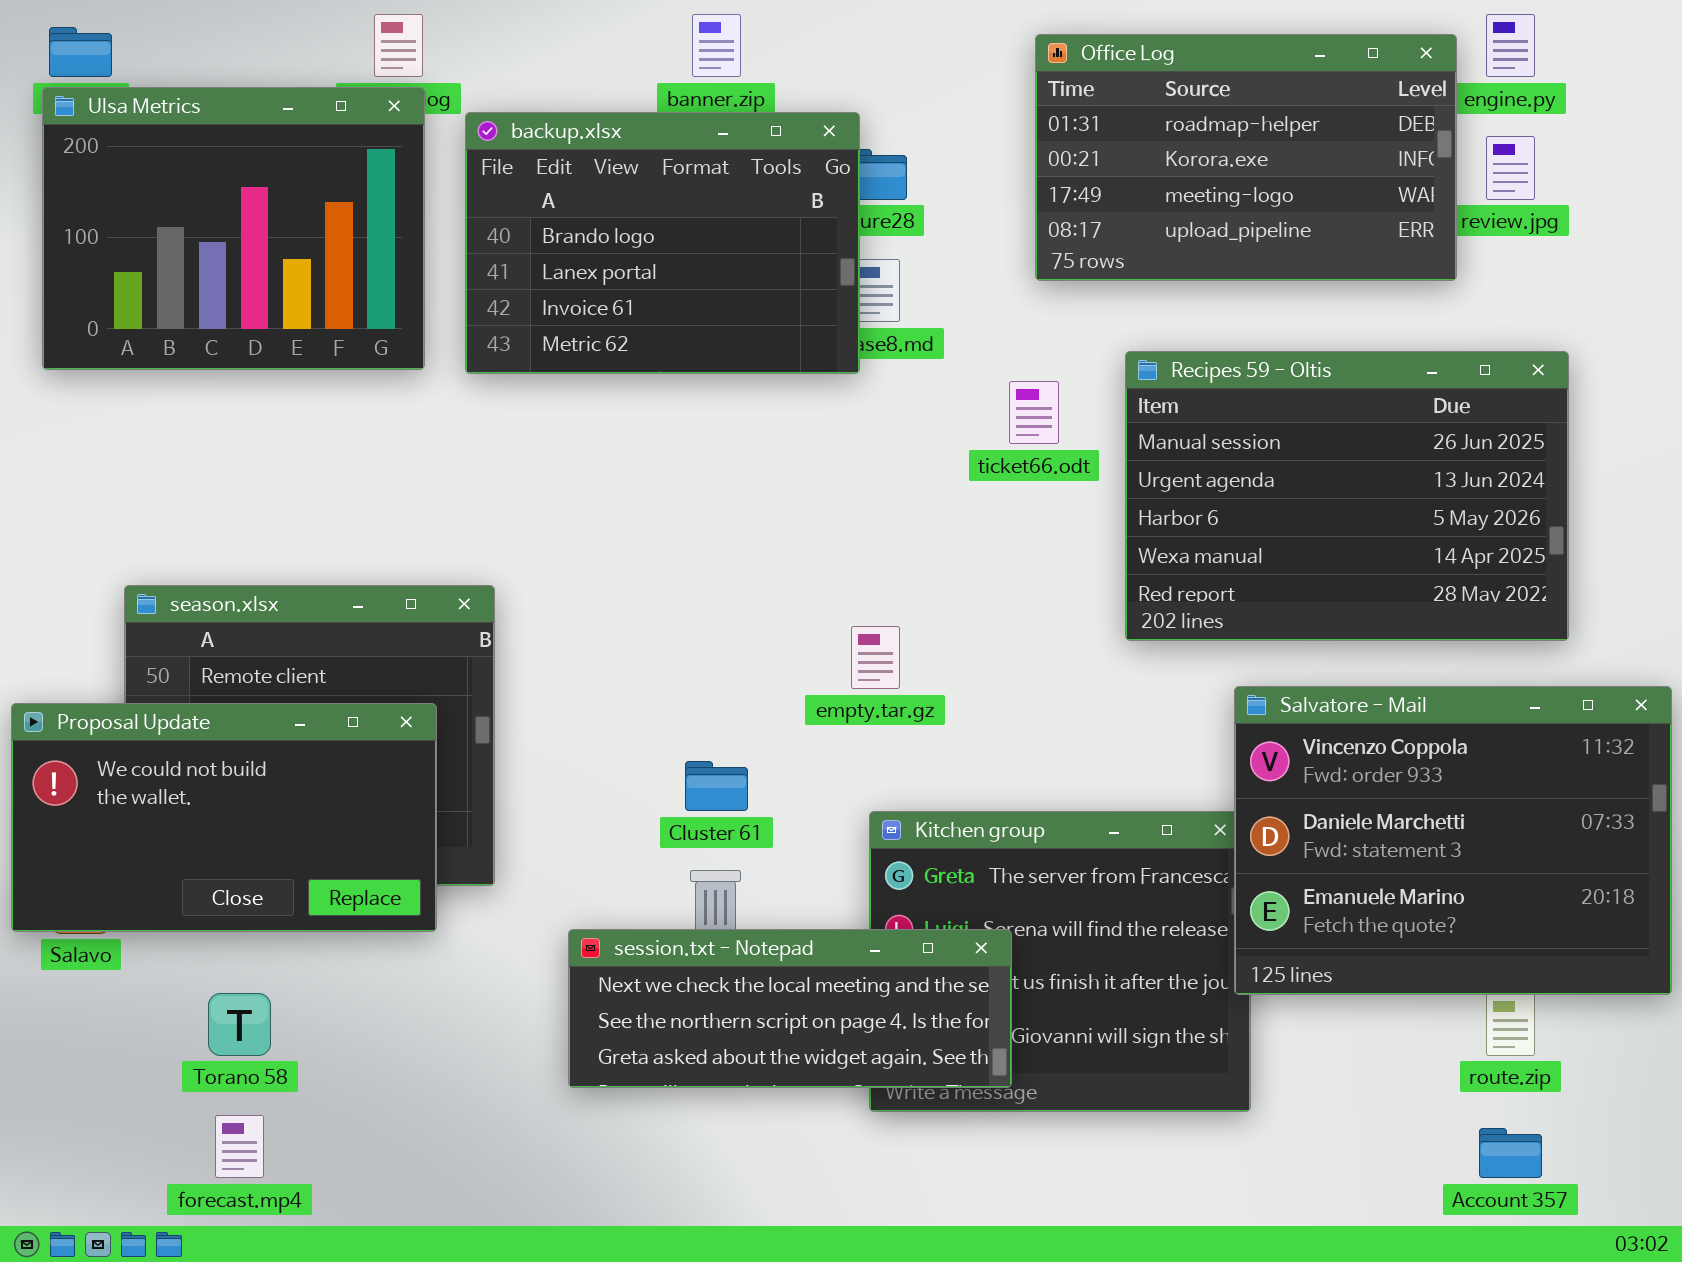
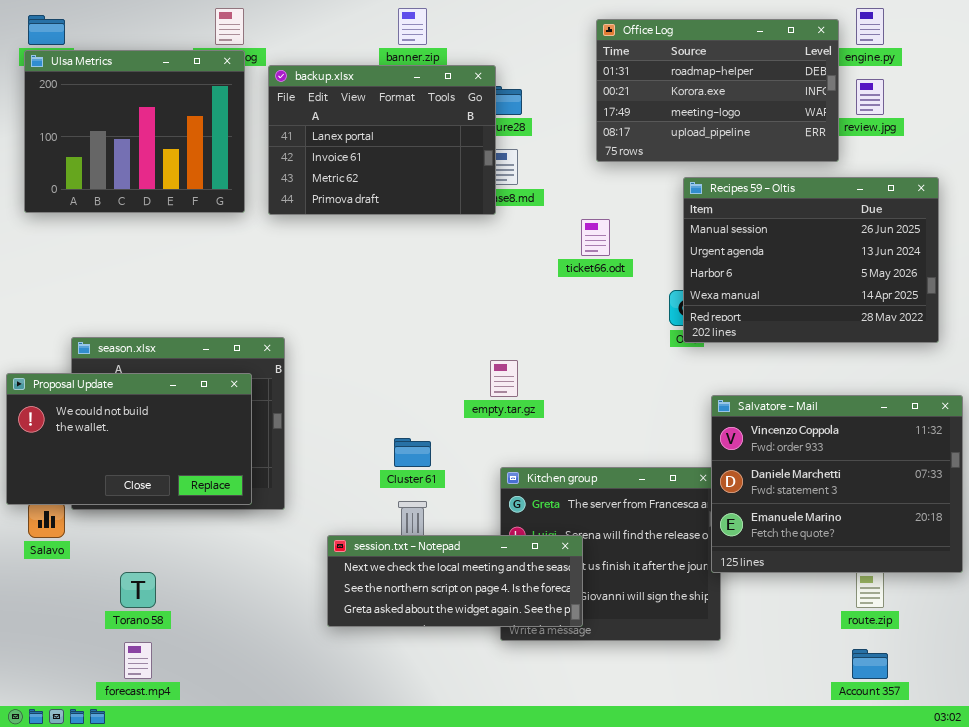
backup.xlsx: [465,112,860,374] -> [268,65,496,215], scrolled down 1 row
Recipes 59 - Oltis: [1125,351,1569,641] -> [683,177,939,343], moved
Proposal Update: [11,703,437,932] -> [6,373,252,505], moved

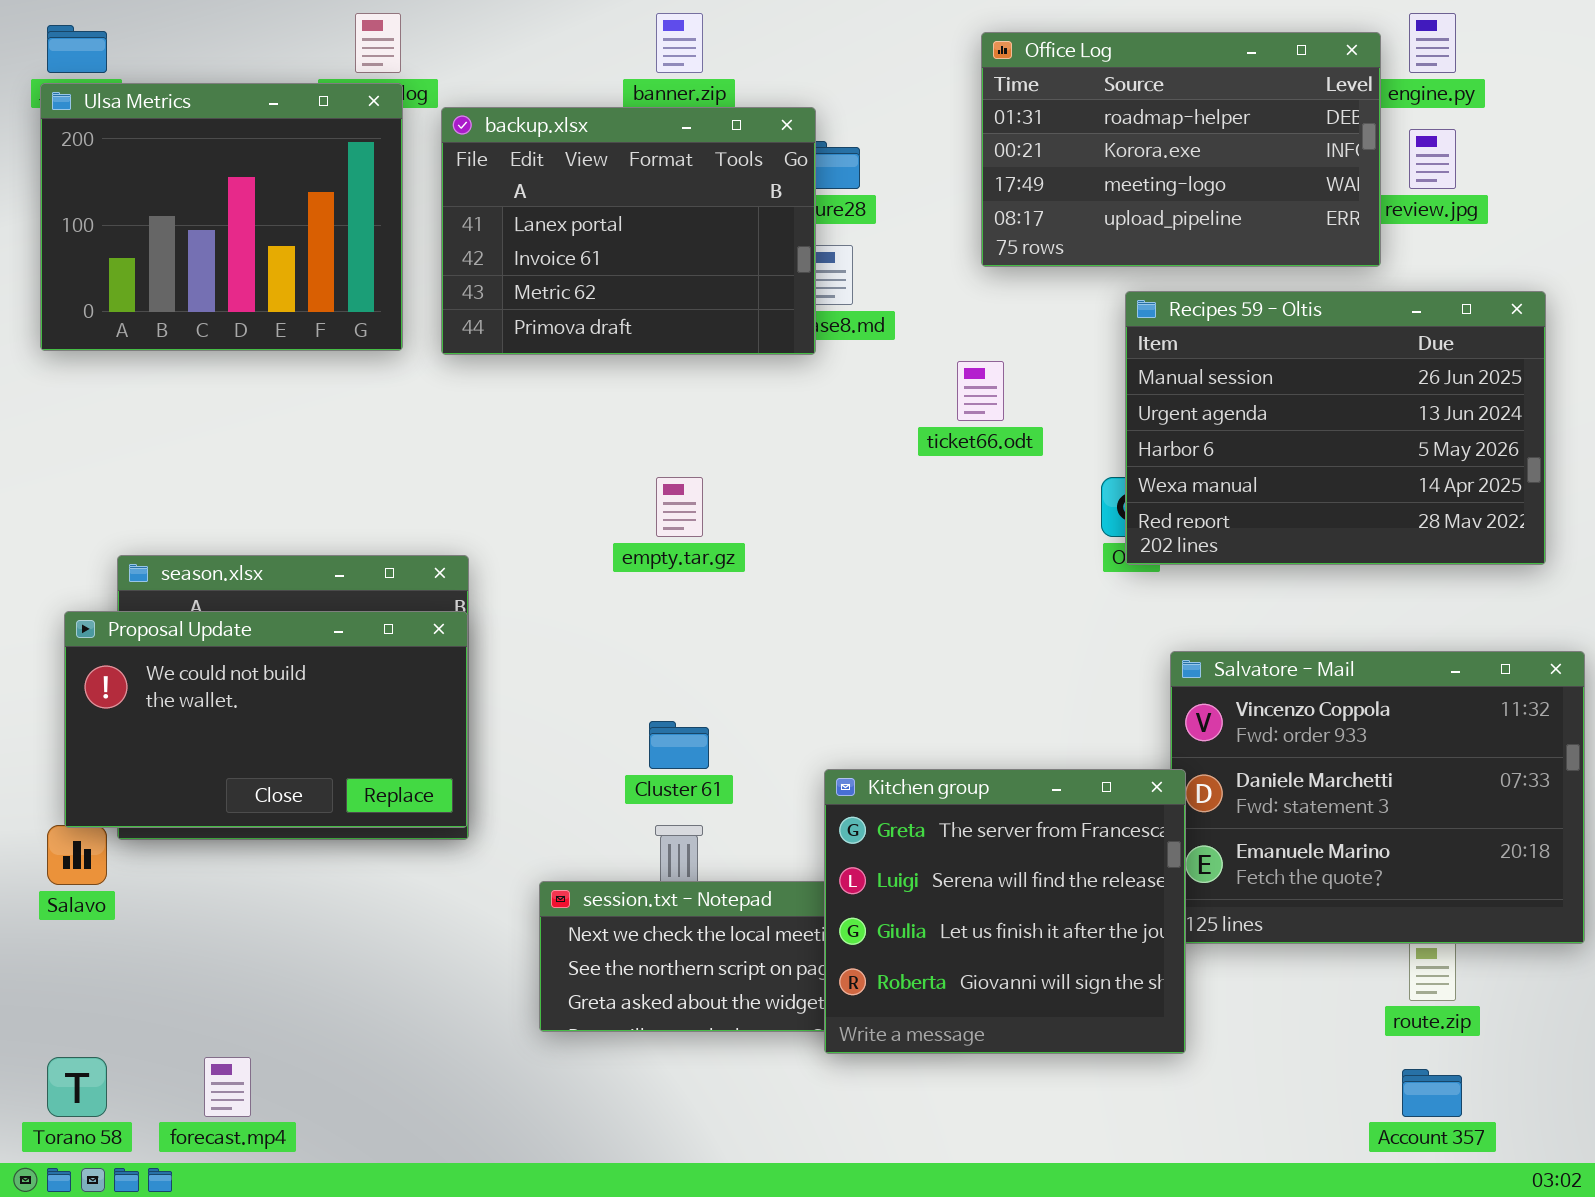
empty.tar.gz: [490,360,518,397] -> [656,477,703,537], moved
Proposal Update: [6,373,252,505] -> [64,611,468,828], moved
Kitchen group: [500,467,721,641] -> [824,769,1186,1054], raised
Torano 58: [120,572,156,608] -> [47,1057,107,1117], moved

